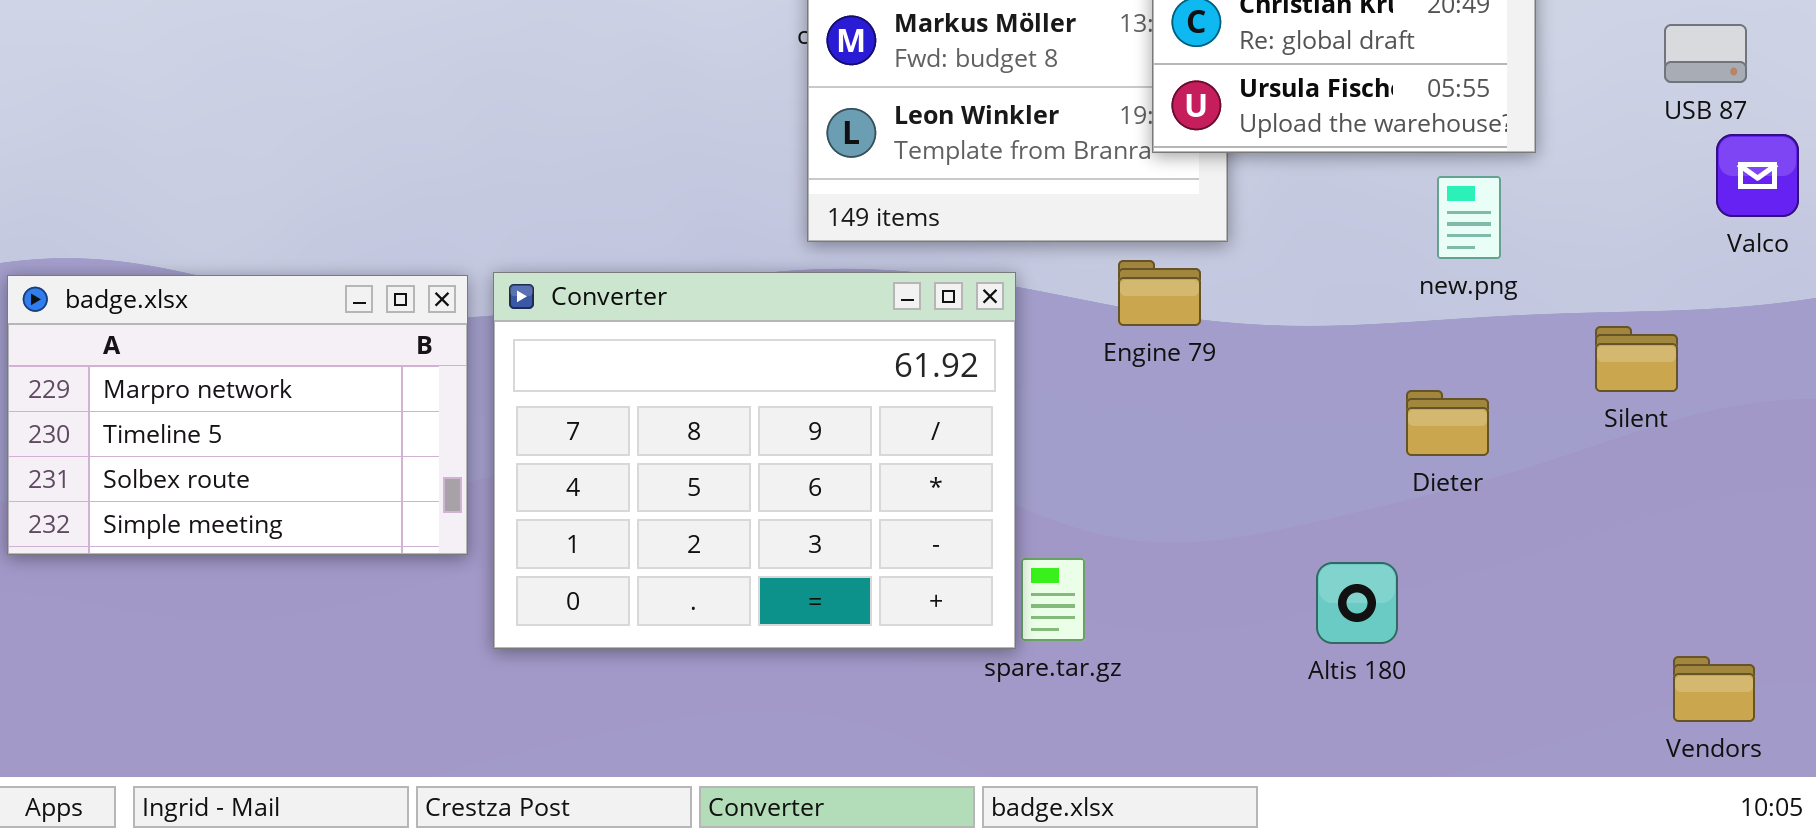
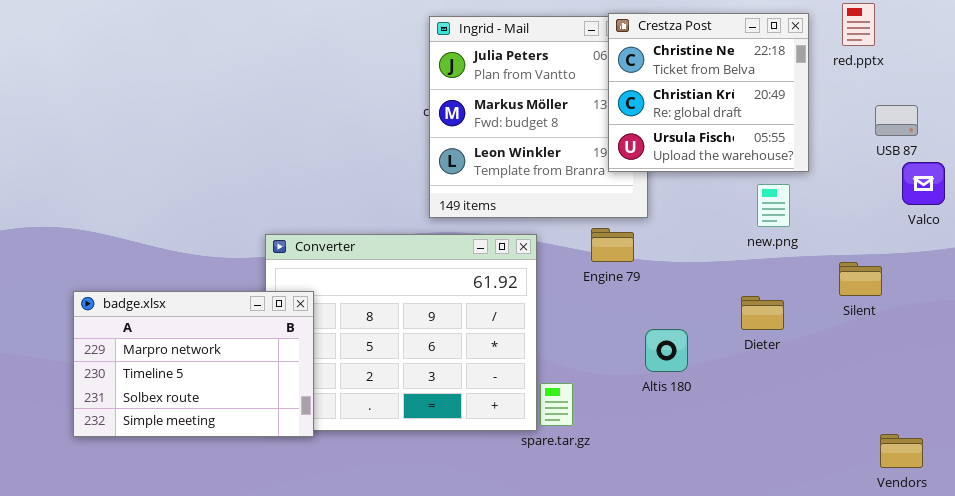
badge.xlsx: [7,275,468,555] -> [73,291,314,437], moved
Altis 180: [1316,562,1398,644] -> [645,329,688,372], moved

